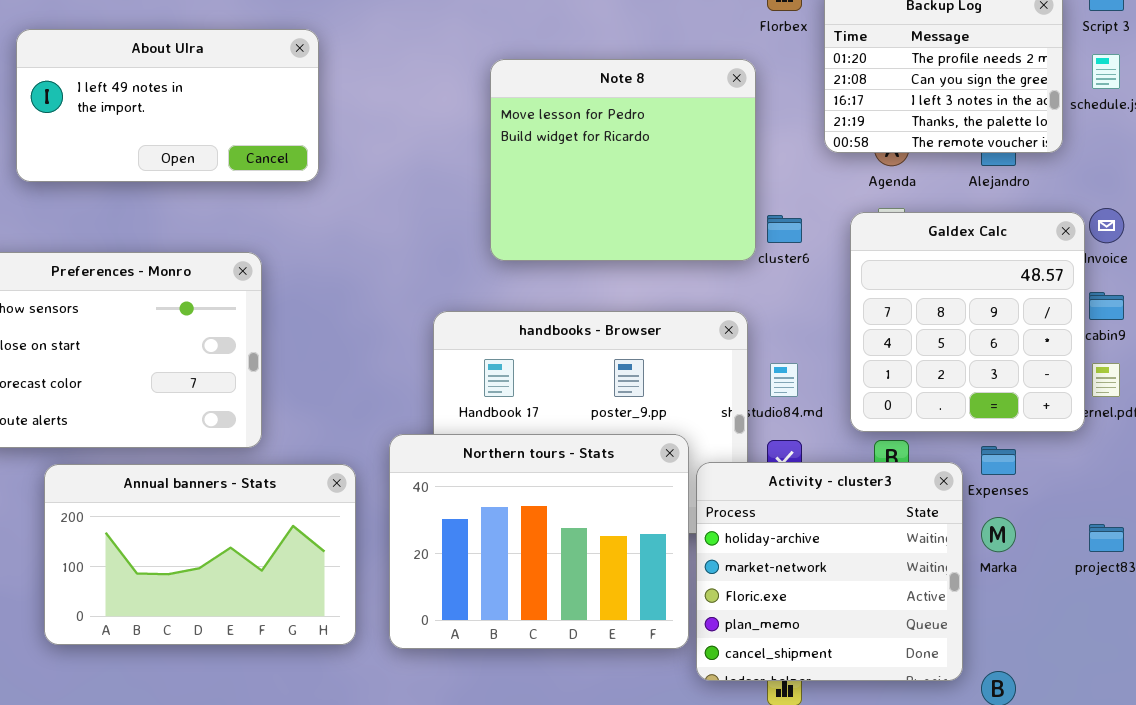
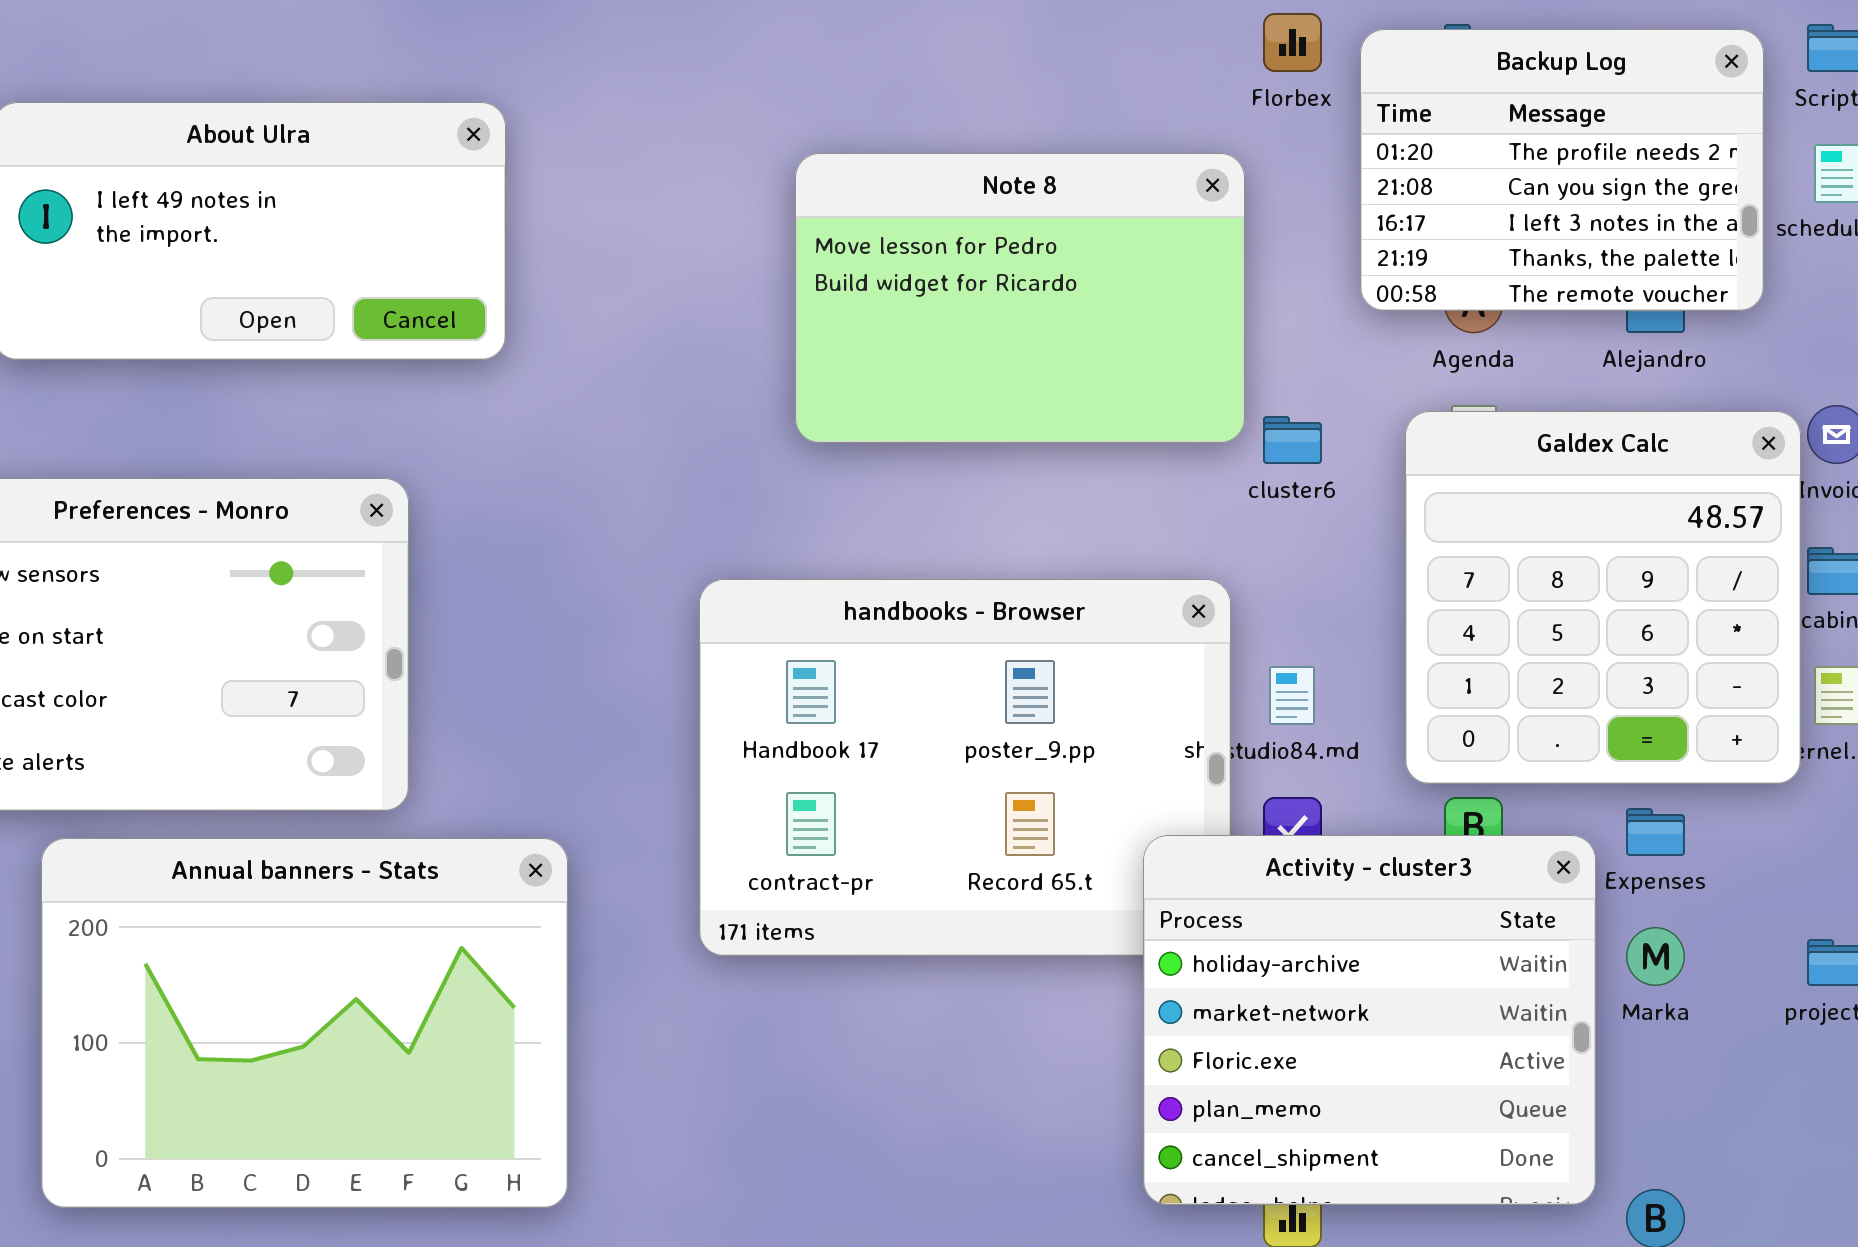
Note 8: [490,59,756,261] -> [795,153,1245,443], resized
Northern tours - Stats: [389,434,689,649] -> none, closed
Annual banners - Stats: [44,464,356,645] -> [41,838,568,1208], resized

